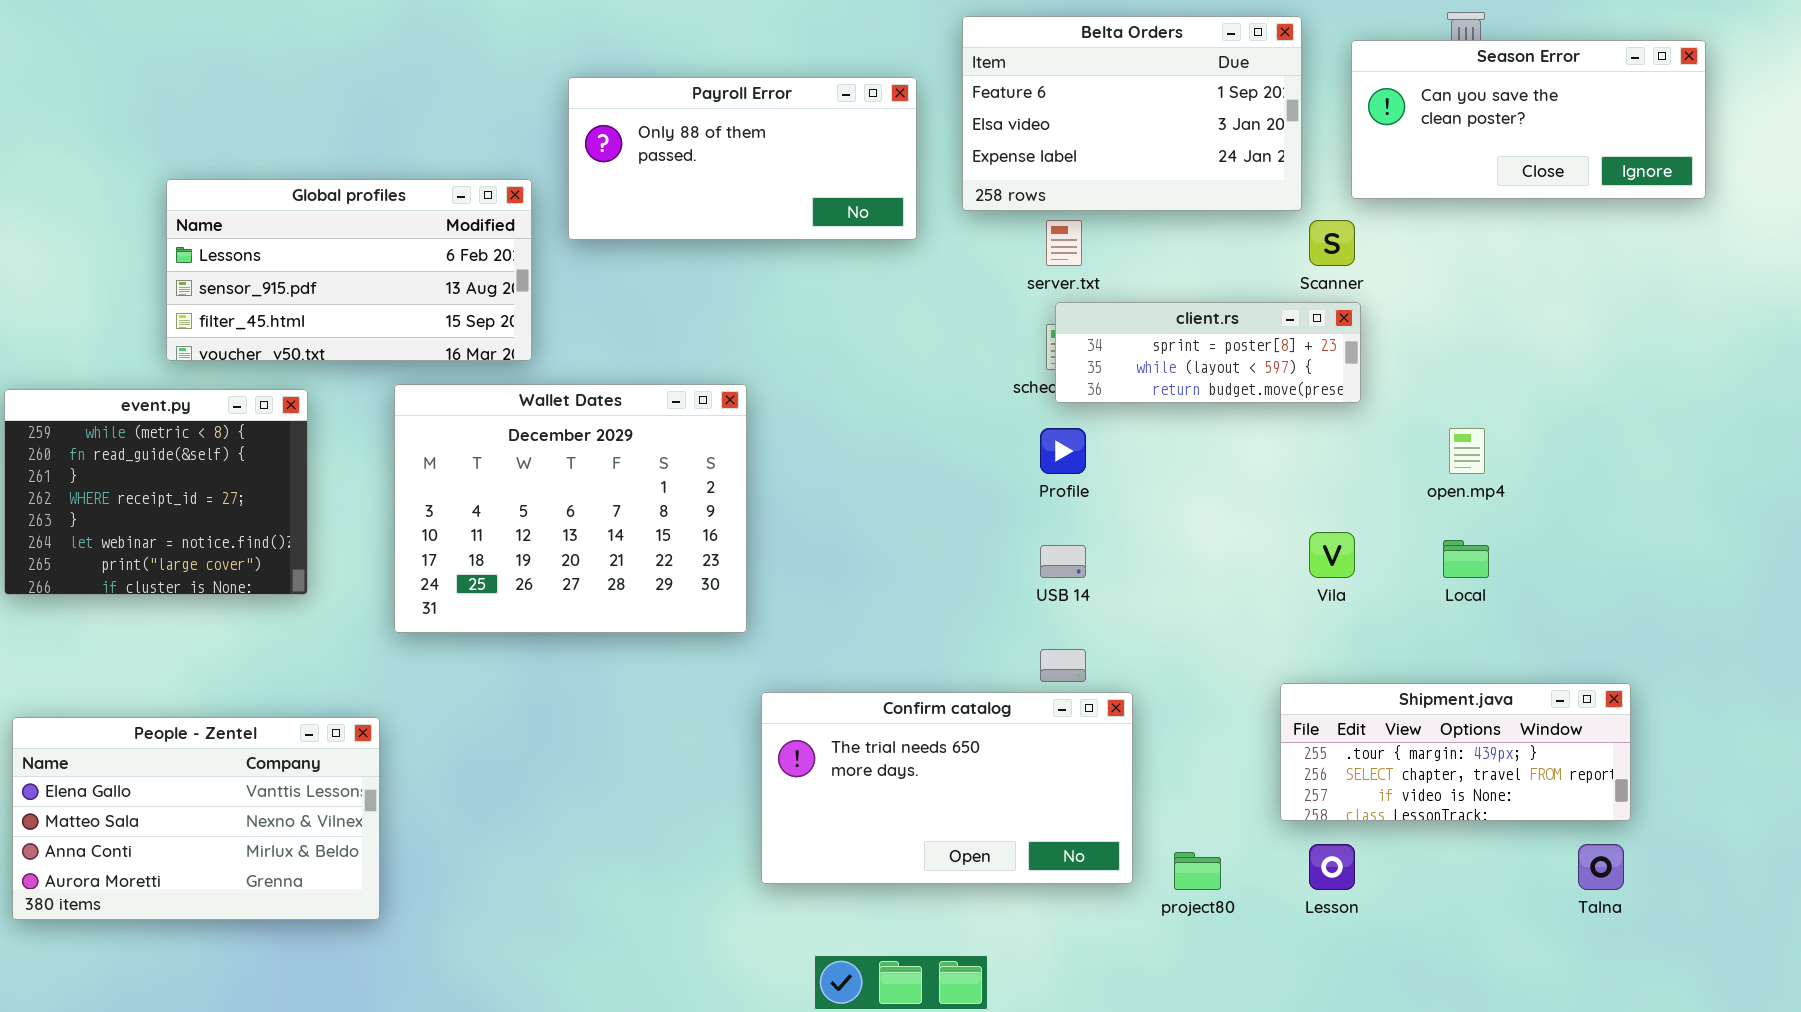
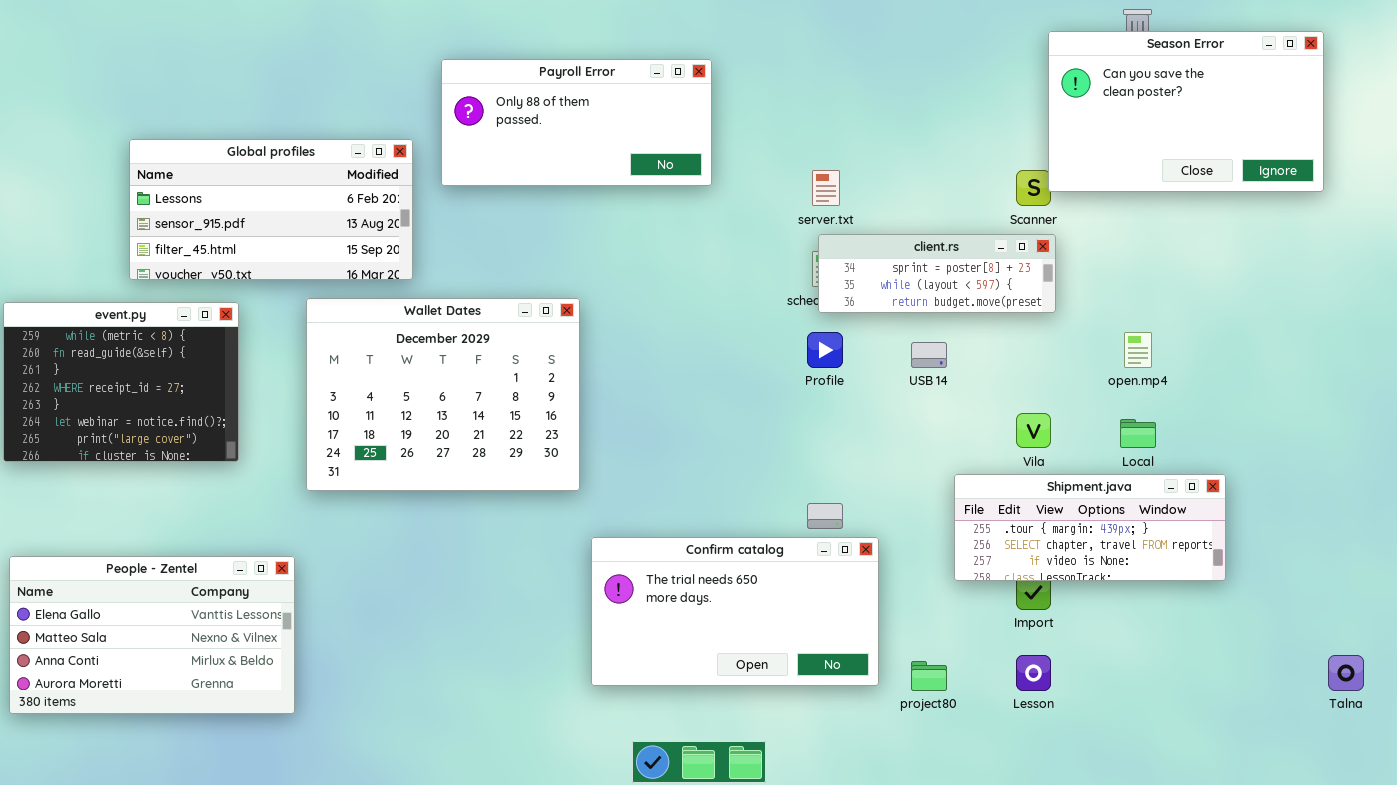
Belta Orders: [962,16,1302,211] -> none, closed
Season Error: [1351,40,1706,199] -> [1048,31,1324,192], resized
USB 14: [1040,545,1086,578] -> [911,342,947,368], moved
Shipment.java: [1280,683,1631,821] -> [954,474,1226,581], moved
Talna: [1578,844,1624,890] -> [1328,655,1364,691], moved

